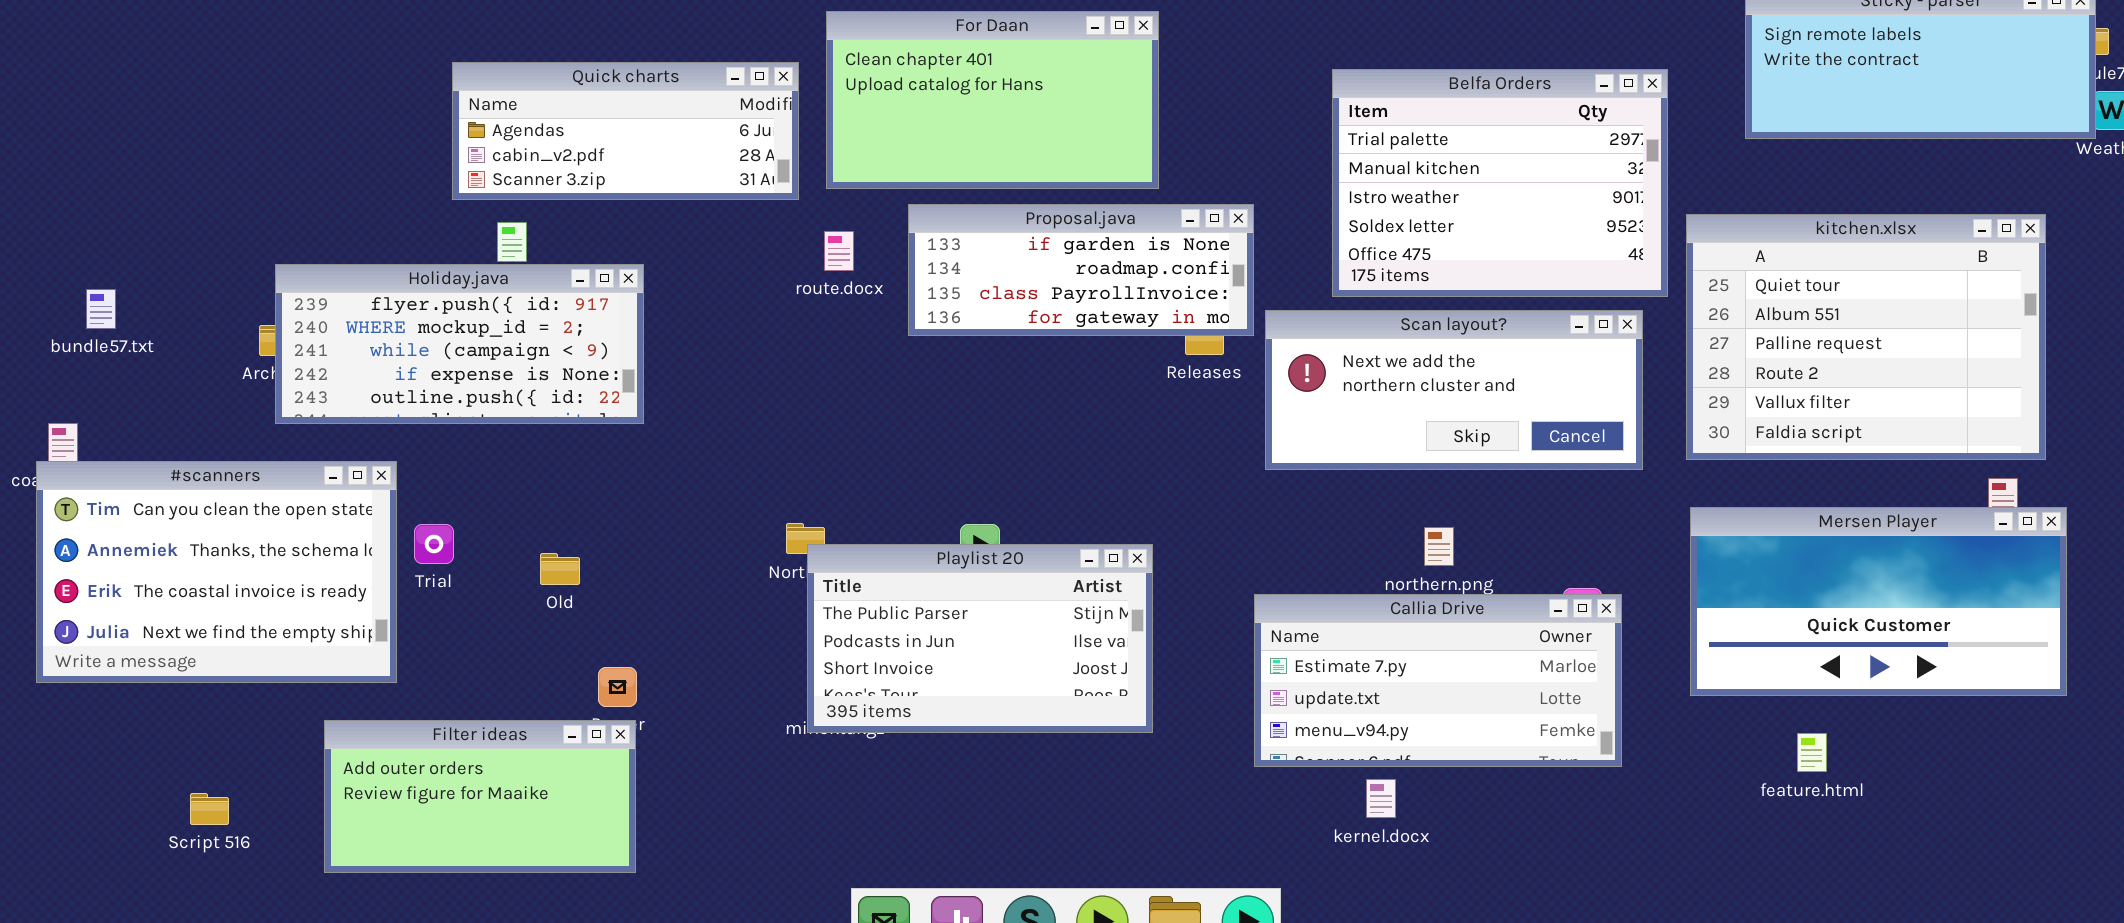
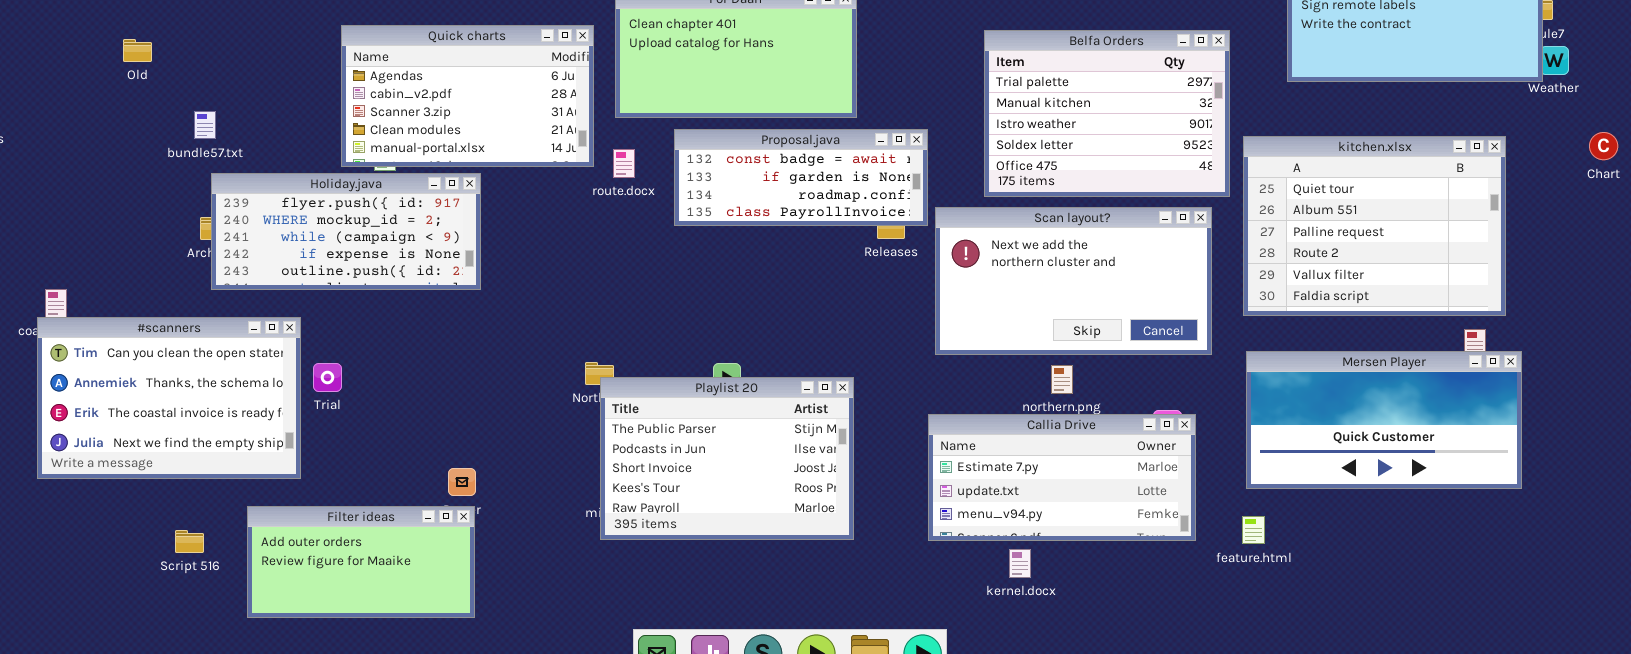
Quick charts: [452,62,799,200] -> [341,25,594,167], resized
Proposal.java: [908,204,1254,336] -> [674,129,928,226], scrolled up 1 row
bundle57.txt: [86,289,116,329] -> [194,111,216,139], moved
Scan layout?: [1265,310,1643,470] -> [935,207,1212,355], resized
Playlist 20: [807,544,1153,733] -> [600,377,854,540], resized
Old: [540,553,580,585] -> [123,39,152,62], moved
feature.html: [1797,733,1827,772] -> [1242,516,1265,544], moved
Script 516: [190,793,229,825] -> [175,530,204,553], moved

